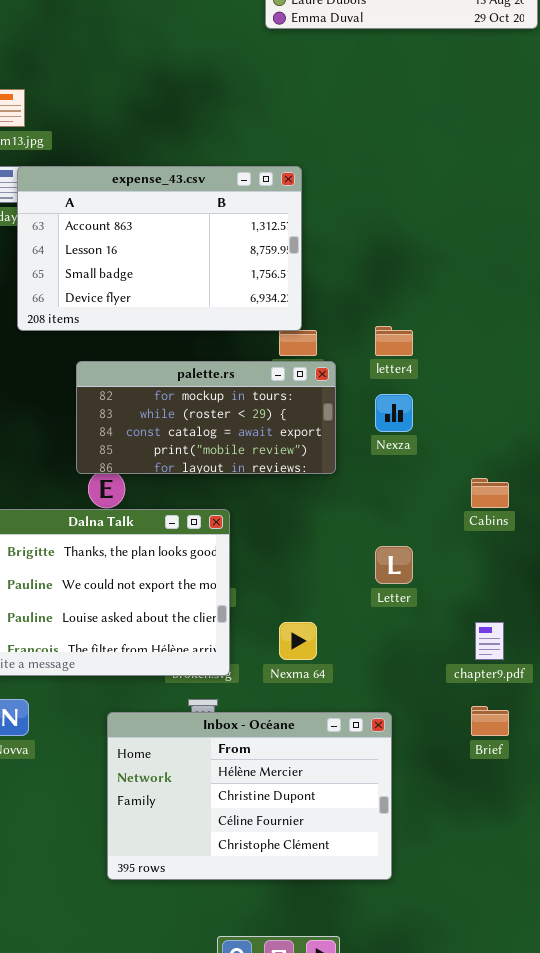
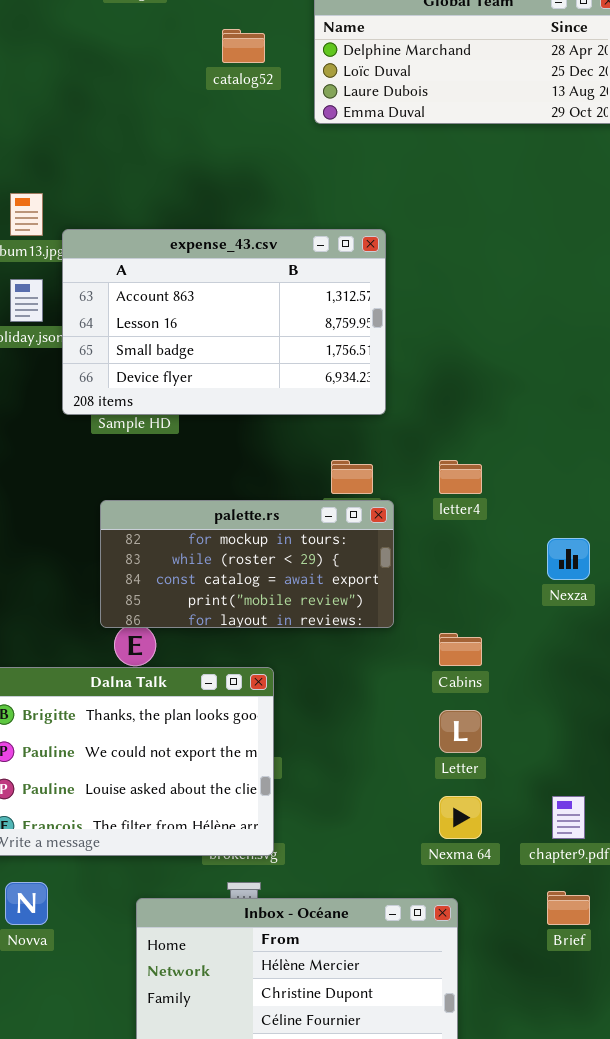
expense_43.csv: [17,166,302,331] -> [62,229,386,415], moved
Nexza: [375,394,413,432] -> [547,538,590,580], moved
Cabins: [471,478,509,508] -> [439,633,482,666], moved
Nexma 64: [279,622,317,660] -> [439,796,482,839], moved

